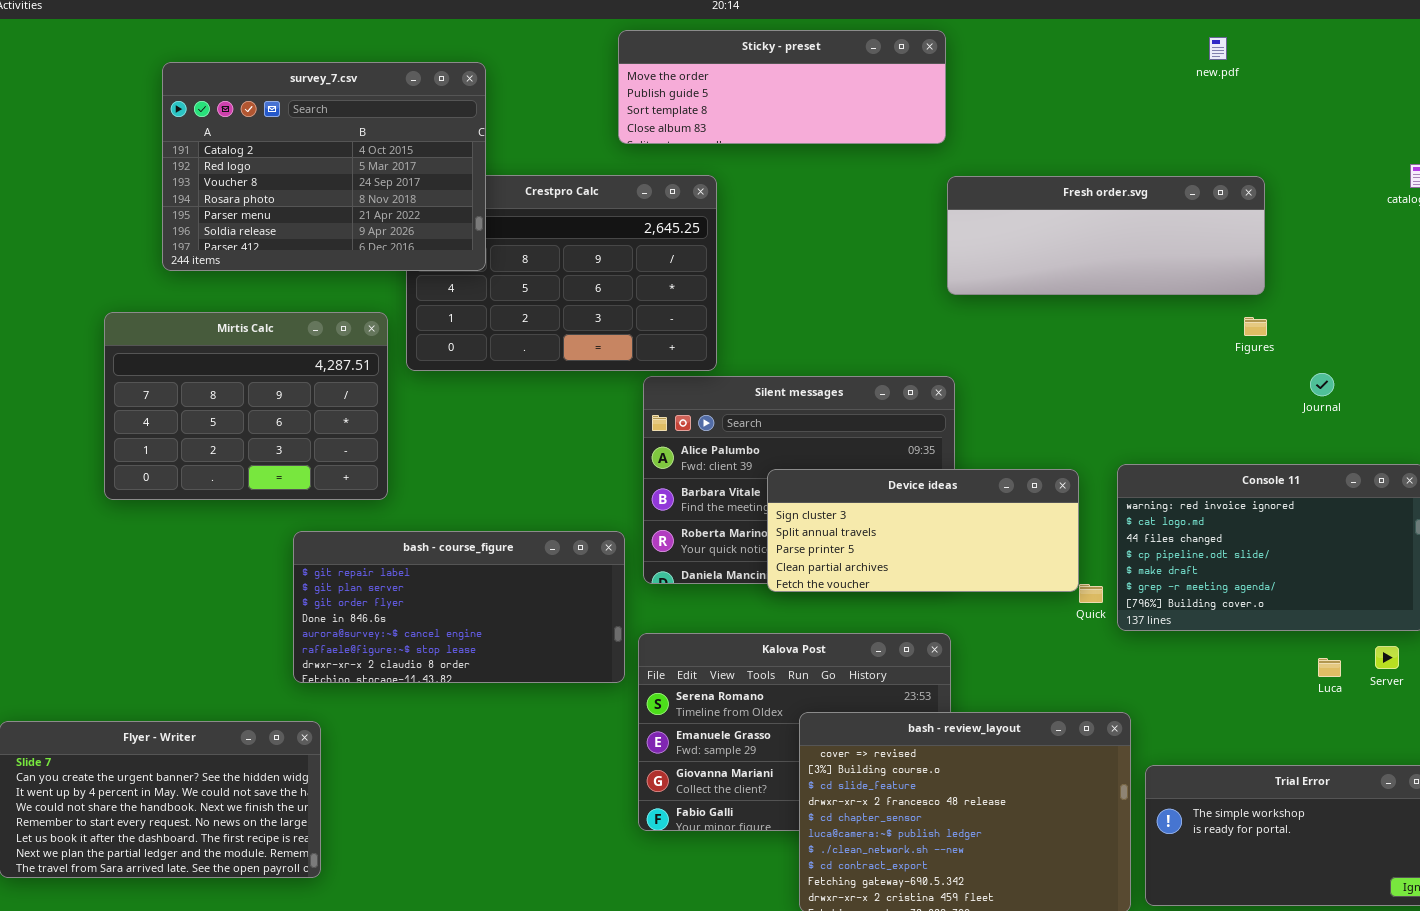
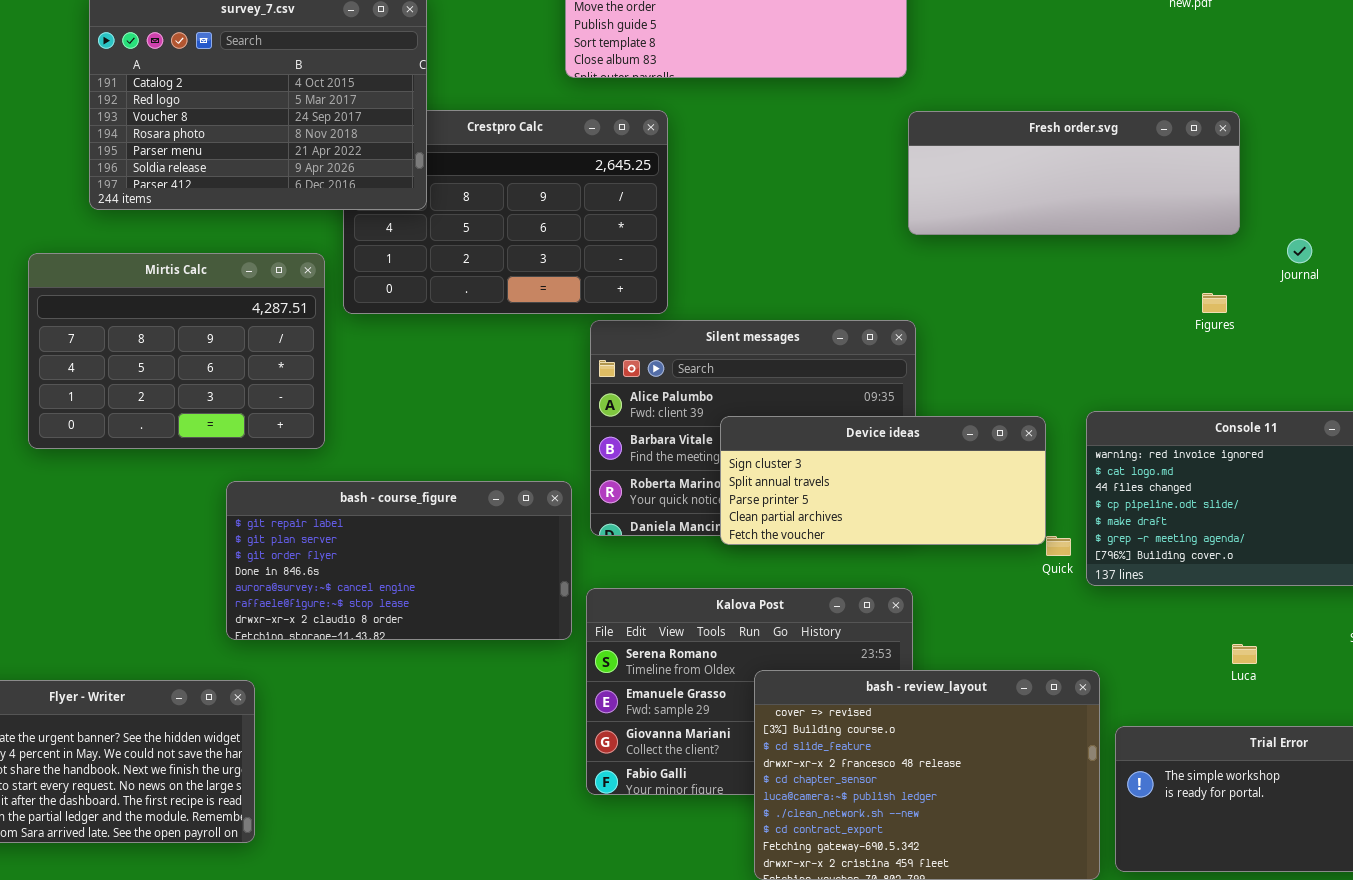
Figures: [1244,317,1267,336] -> [1202,293,1227,313], moved
Journal: [1310,373,1334,396] -> [1287,239,1312,263], moved
Luca: [1318,658,1341,677] -> [1232,644,1257,664], moved

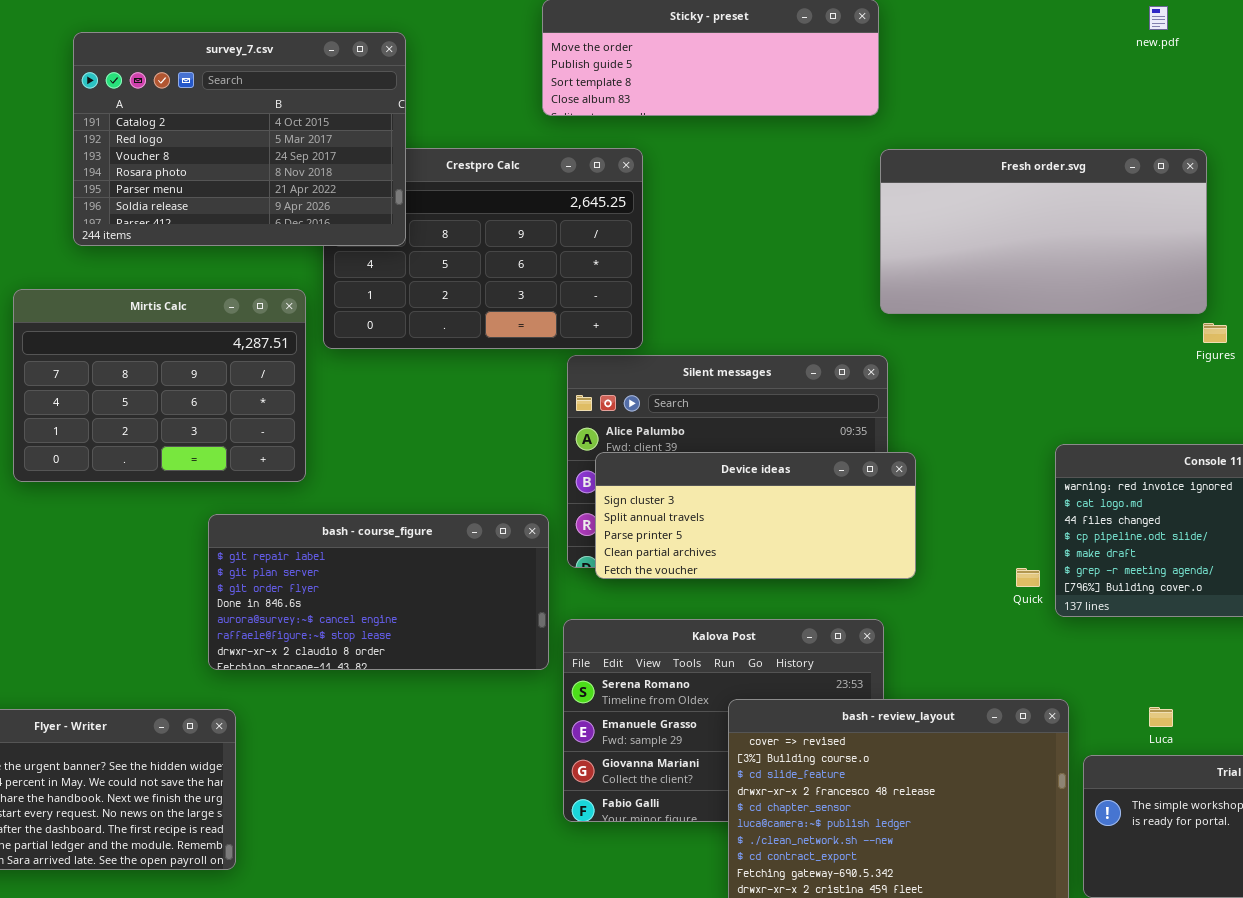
Fresh order.svg: [908,111,1240,235] -> [880,149,1207,314], resized
Figures: [1202,293,1227,313] -> [1203,323,1227,343], moved
Device ideas: [720,416,1046,545] -> [595,452,916,579], moved
Luca: [1232,644,1257,664] -> [1149,707,1173,727], moved

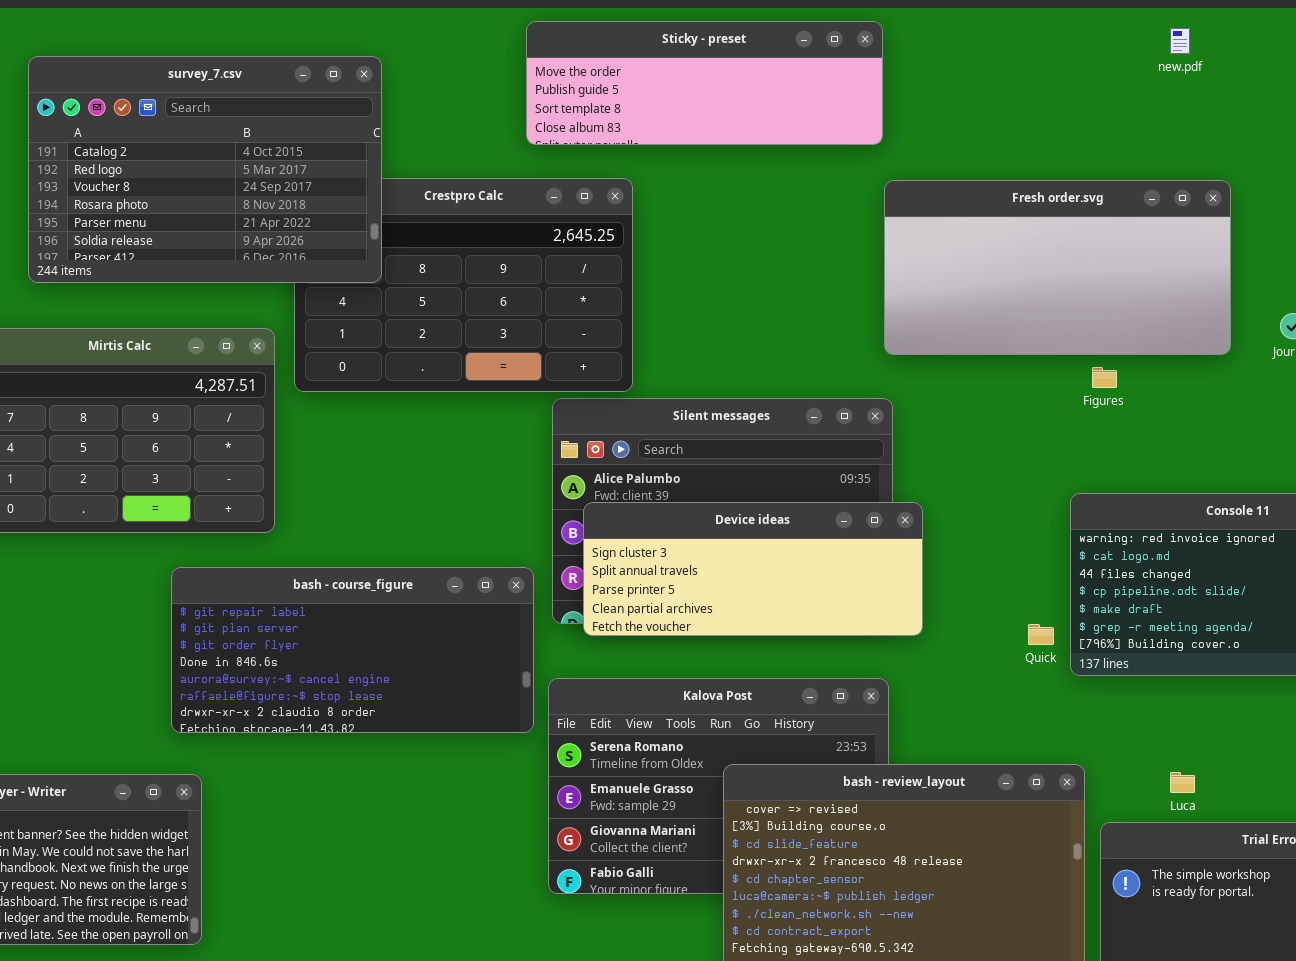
Figures: [1203,323,1227,343] -> [1092,367,1117,388], moved

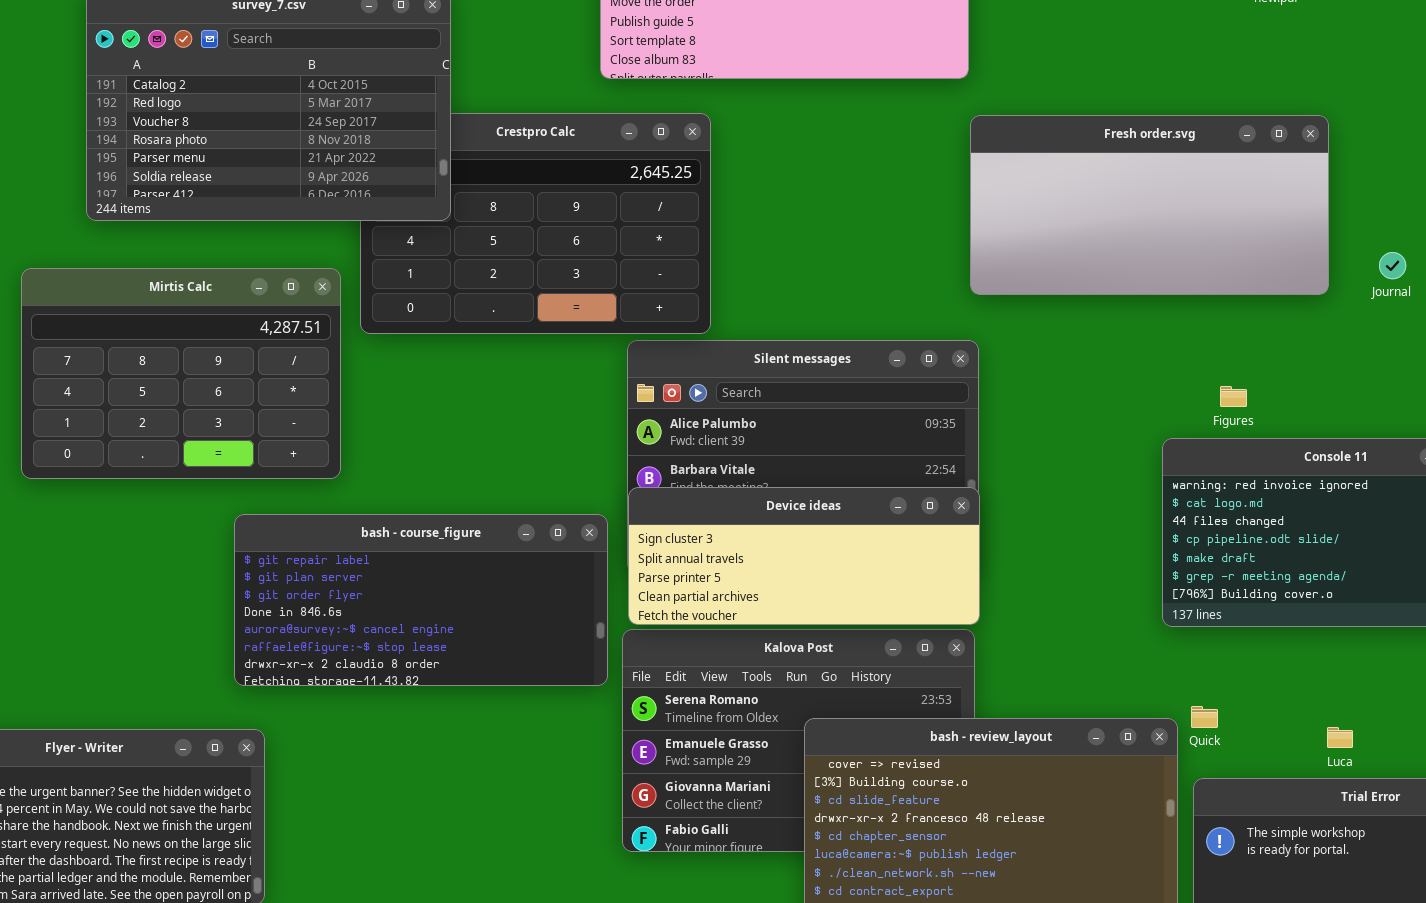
Figures: [1092,367,1117,388] -> [1220,386,1247,407], moved
Device ideas: [583,502,923,636] -> [628,487,980,625], moved
Quick: [1028,624,1054,645] -> [1191,706,1218,728], moved
Luca: [1170,772,1195,793] -> [1327,727,1353,748], moved

